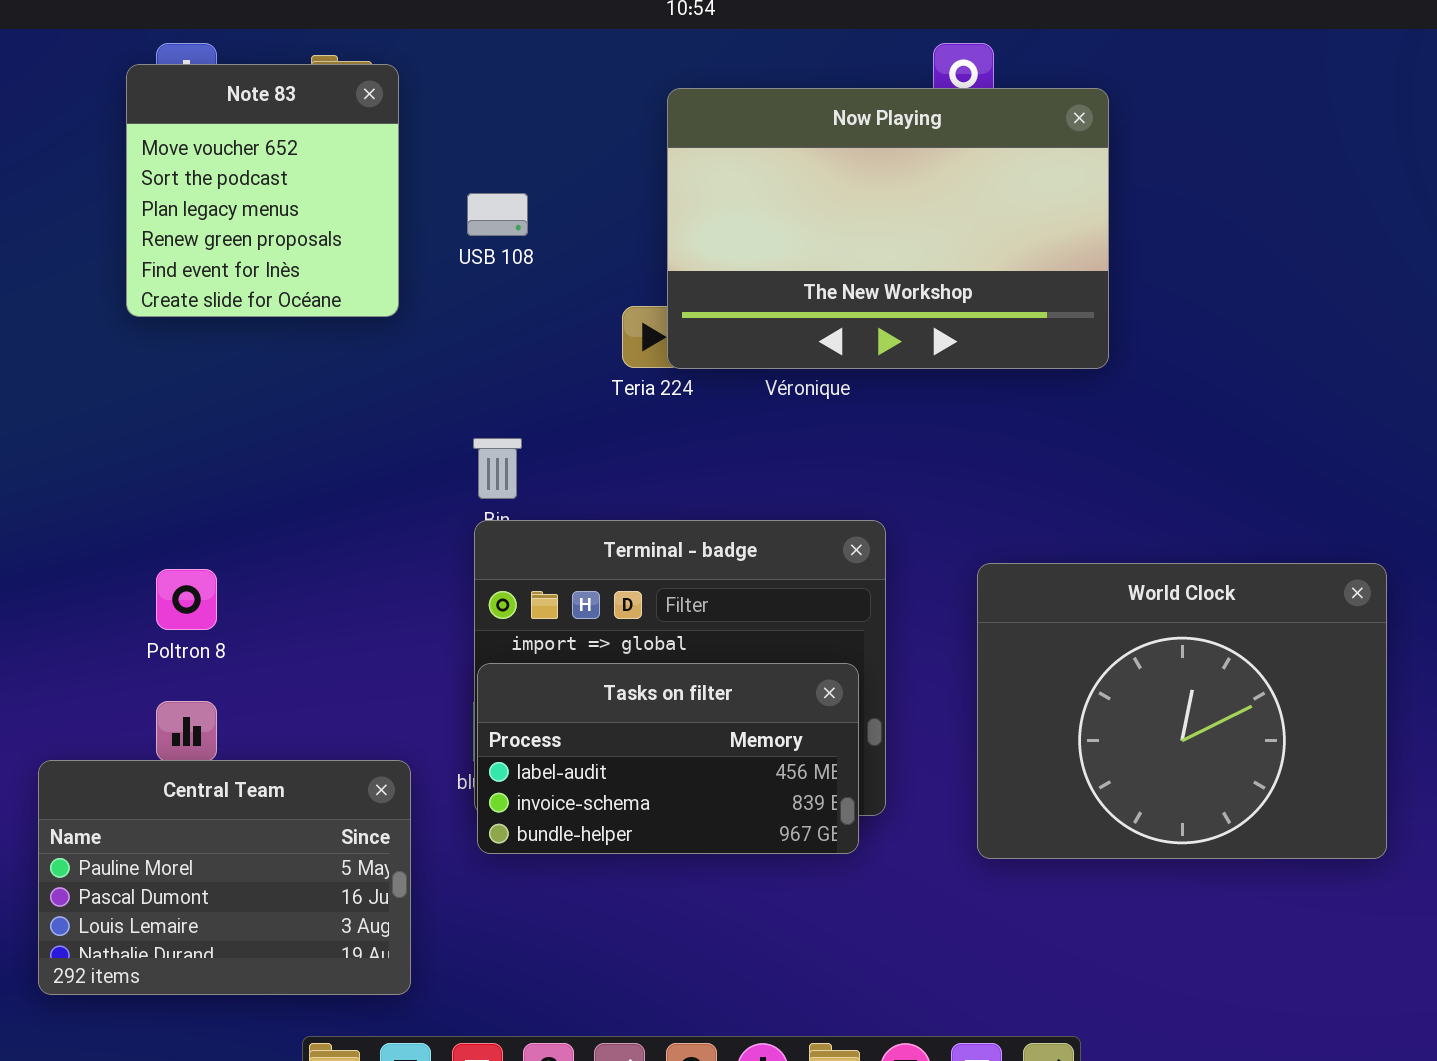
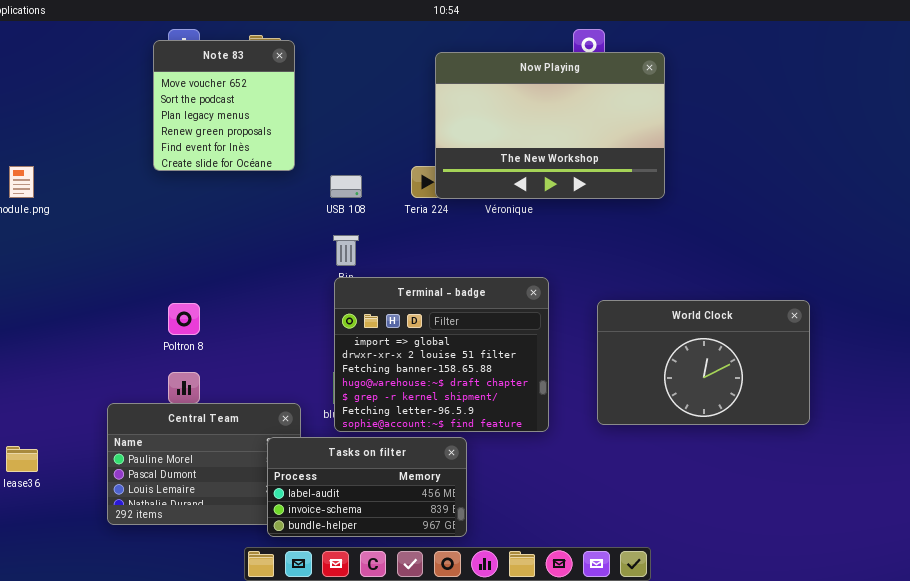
USB 108: [467,193,528,236] -> [330,175,362,198], moved
World Clock: [977,563,1387,859] -> [597,300,810,425], resized
Tasks on filter: [477,663,859,854] -> [267,437,467,537], moved

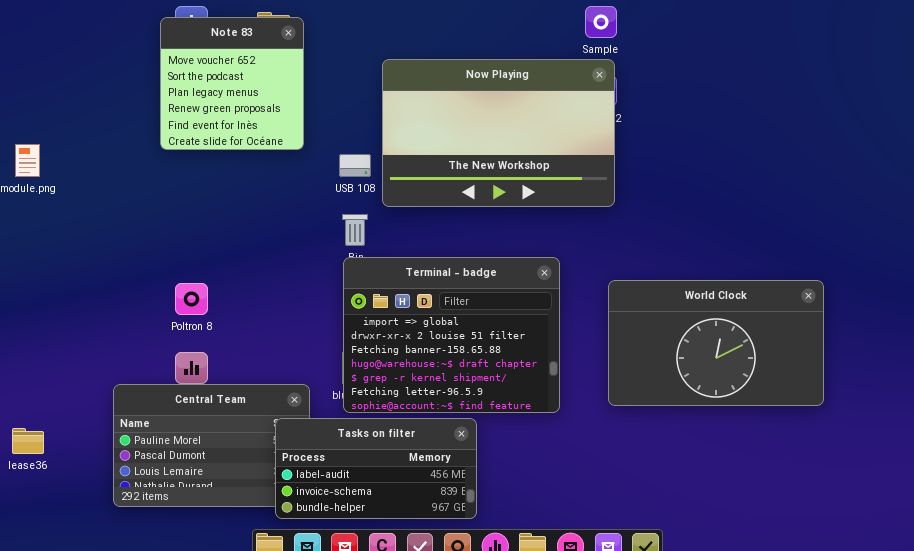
Now Playing: [435,52,665,199] -> [382,59,615,207], moved

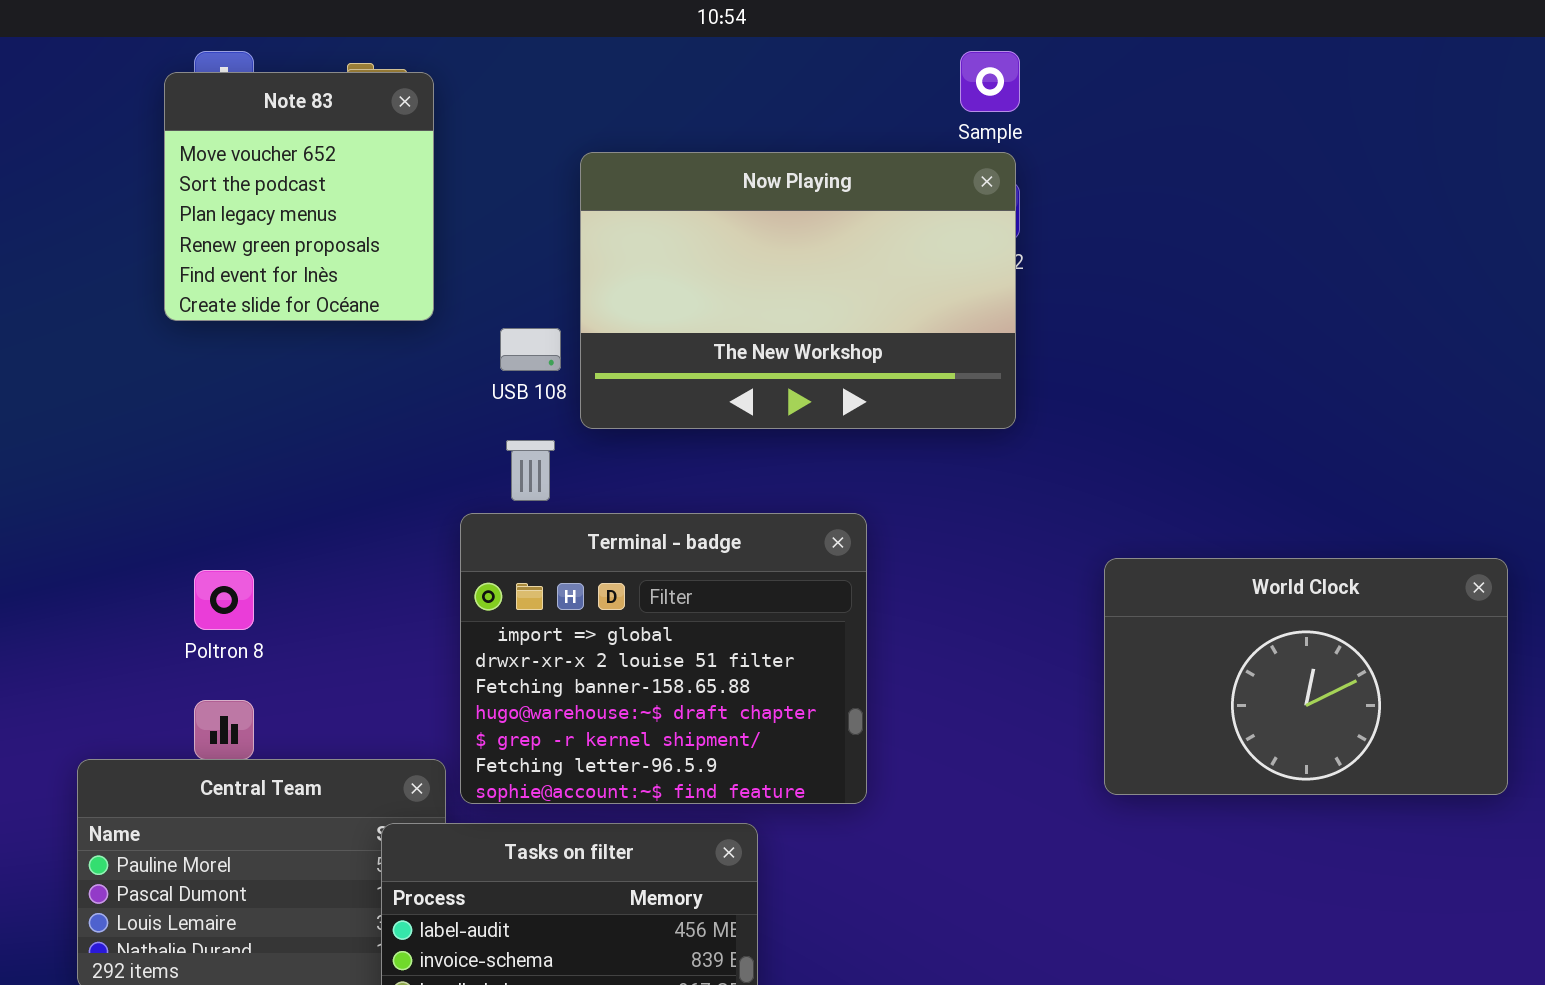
Terminal - badge: [343,257,560,413] -> [460,513,867,804], moved
World Clock: [608,280,824,406] -> [1104,558,1508,795], moved

